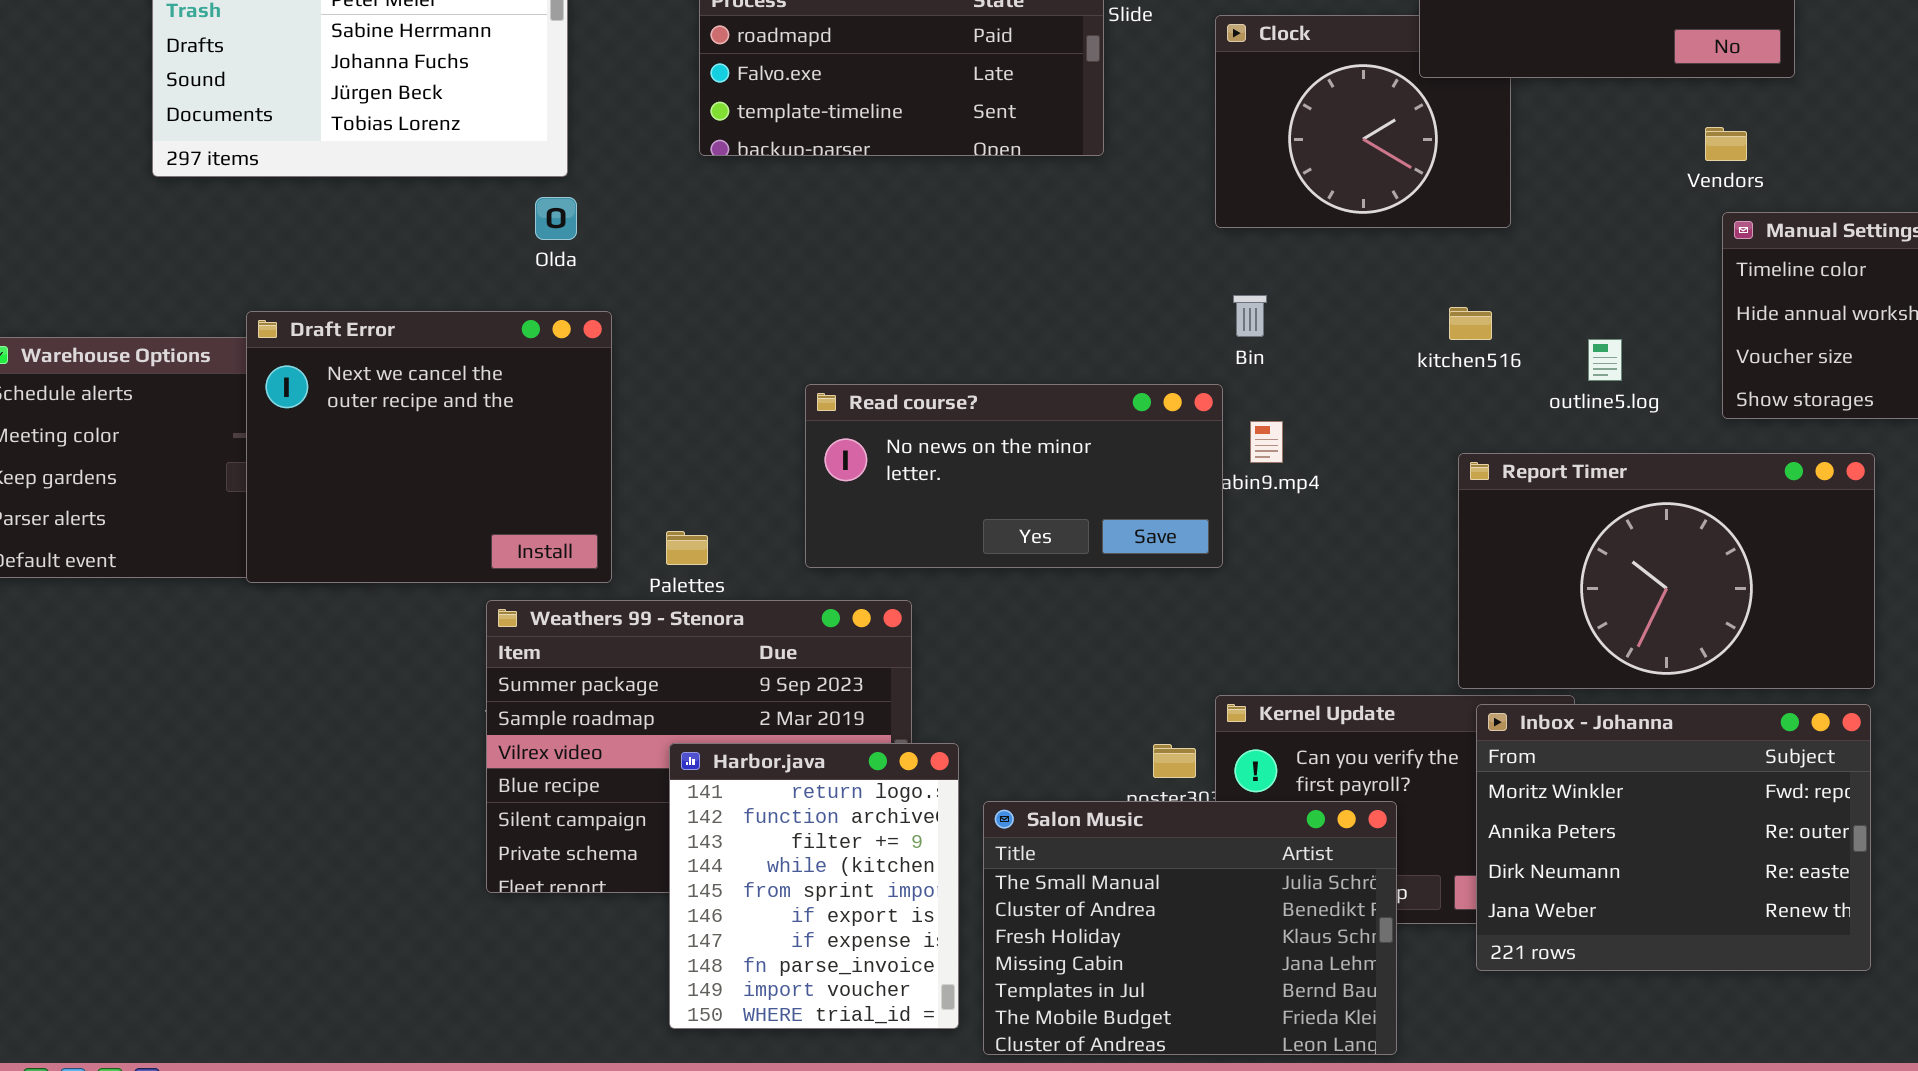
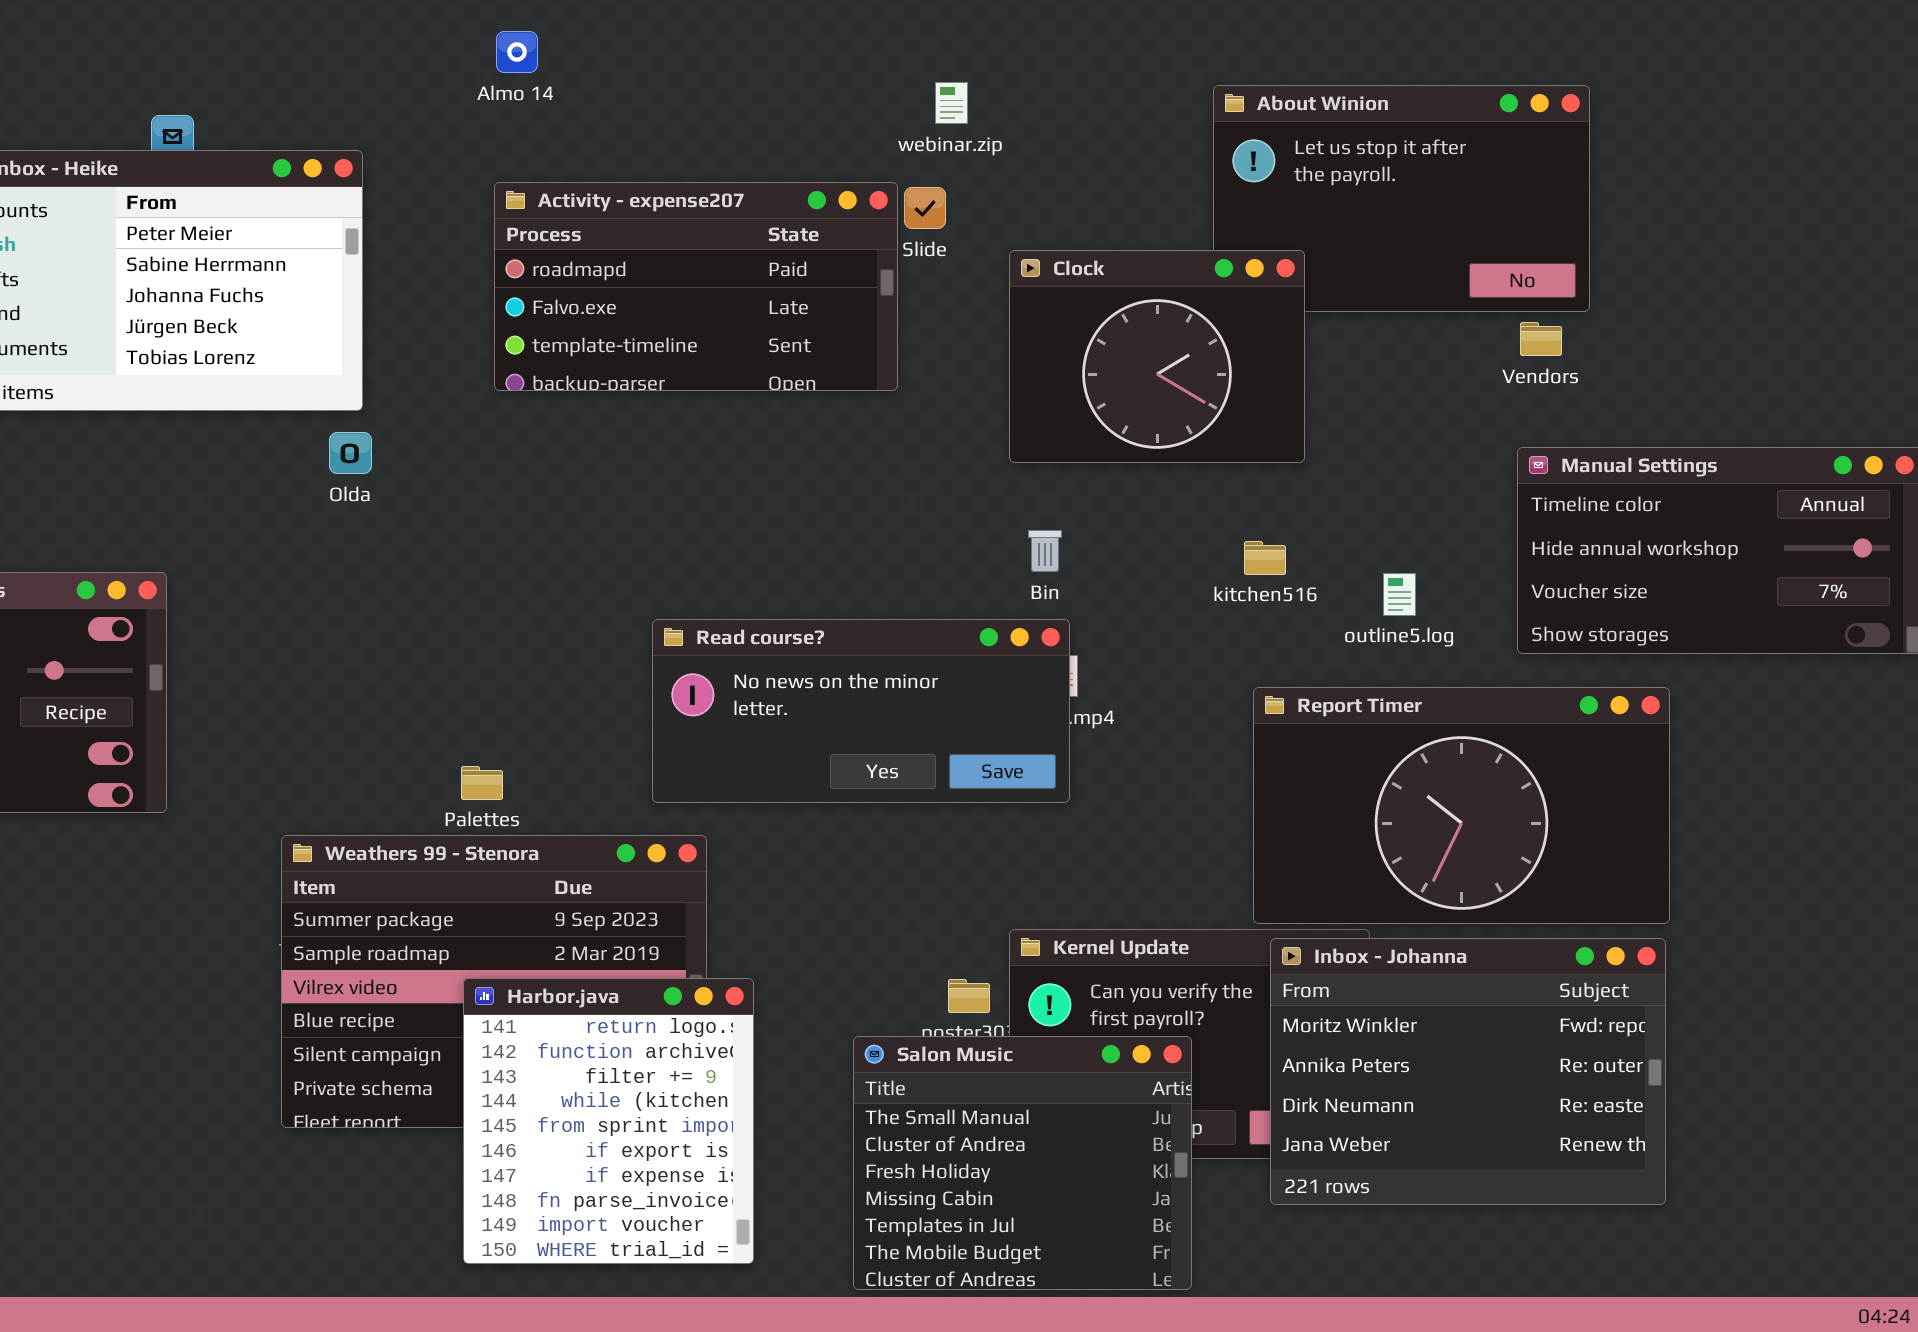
Clock: [1215,15,1511,228] -> [1009,250,1305,463], raised
Vendors: [1705,127,1747,161] -> [1520,322,1562,356], moved
Draft Error: [246,311,612,583] -> none, closed
Read course?: [805,384,1223,568] -> [652,619,1070,803], moved
Salon Music: [983,801,1397,1055] -> [853,1036,1192,1290], resized

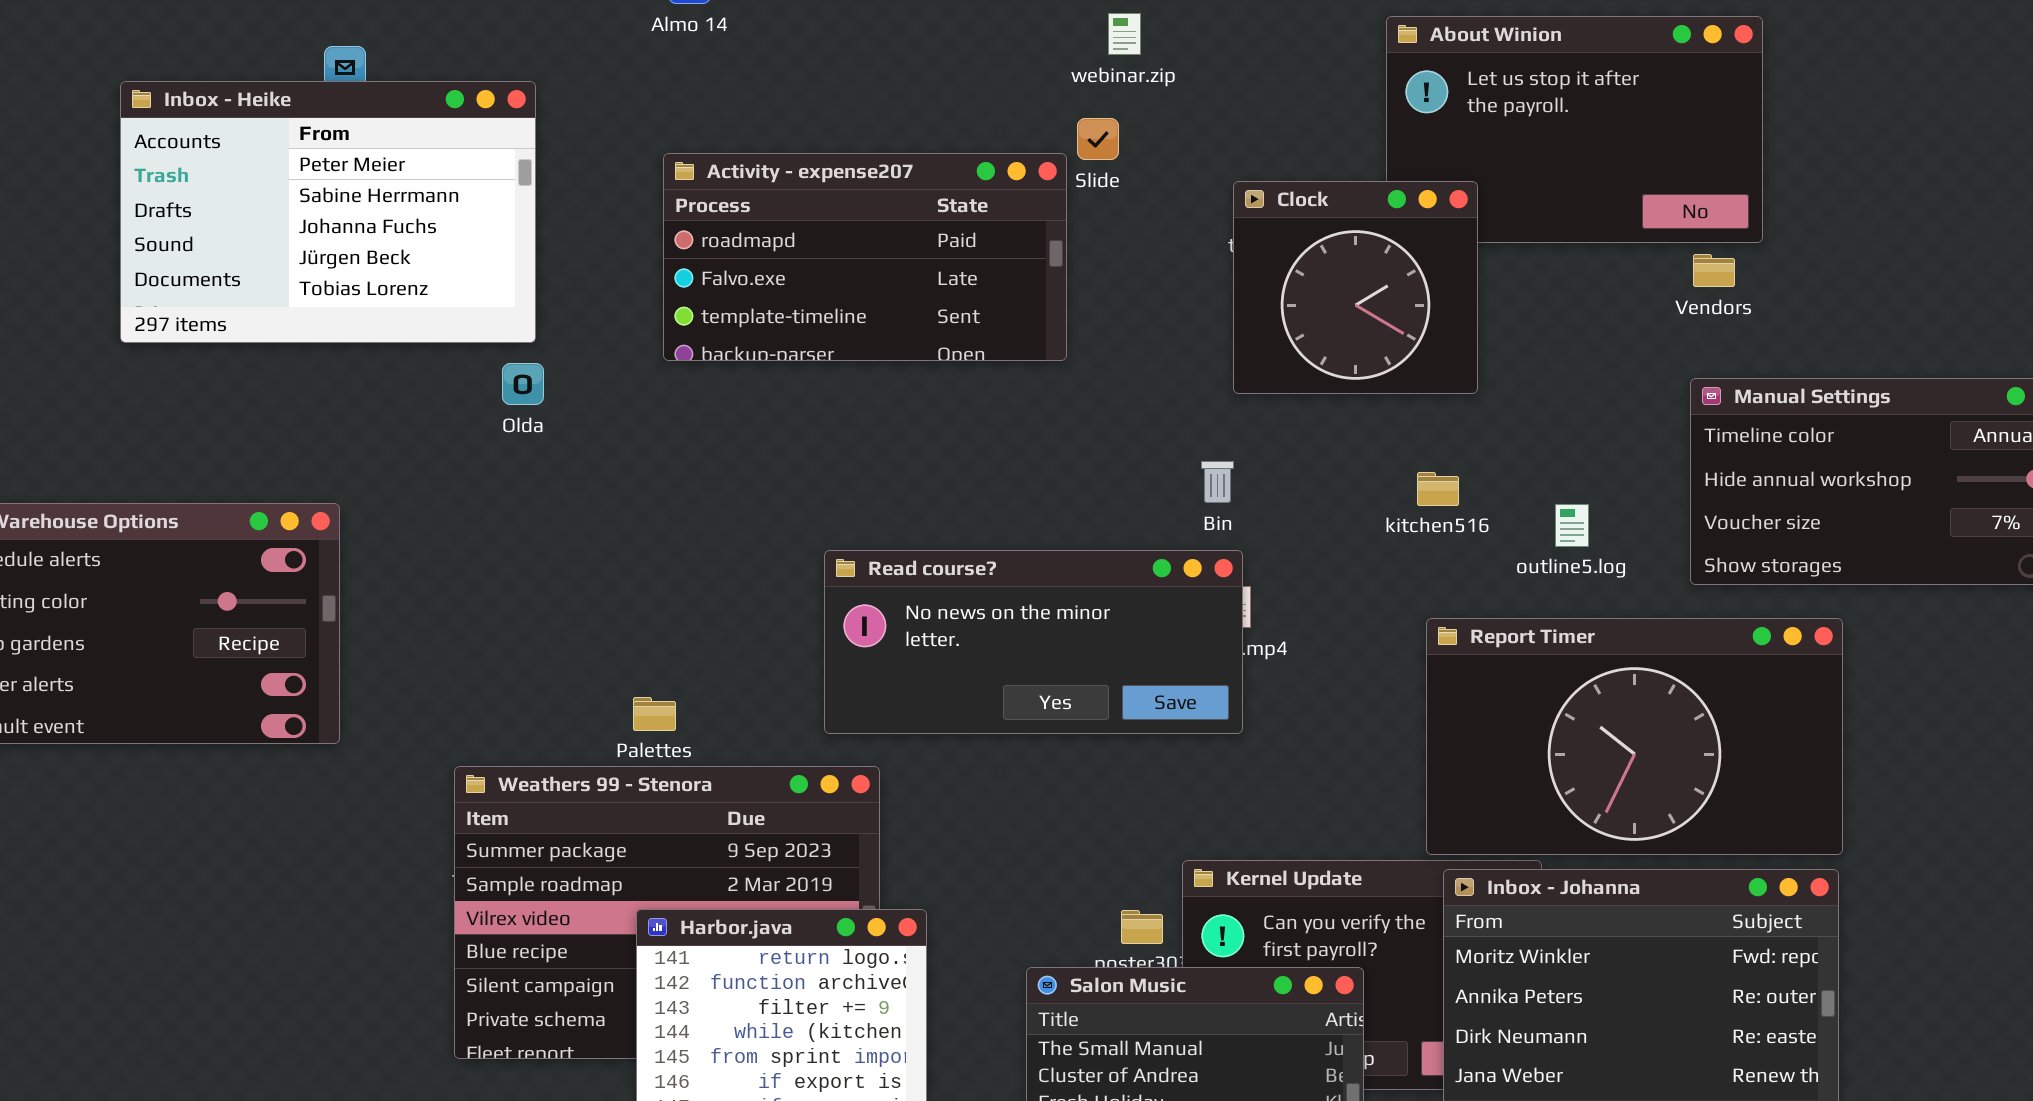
Activity - expense207: [494,182,898,391] -> [663,153,1067,361], moved
Clock: [1009,250,1305,463] -> [1233,181,1478,394], resized

